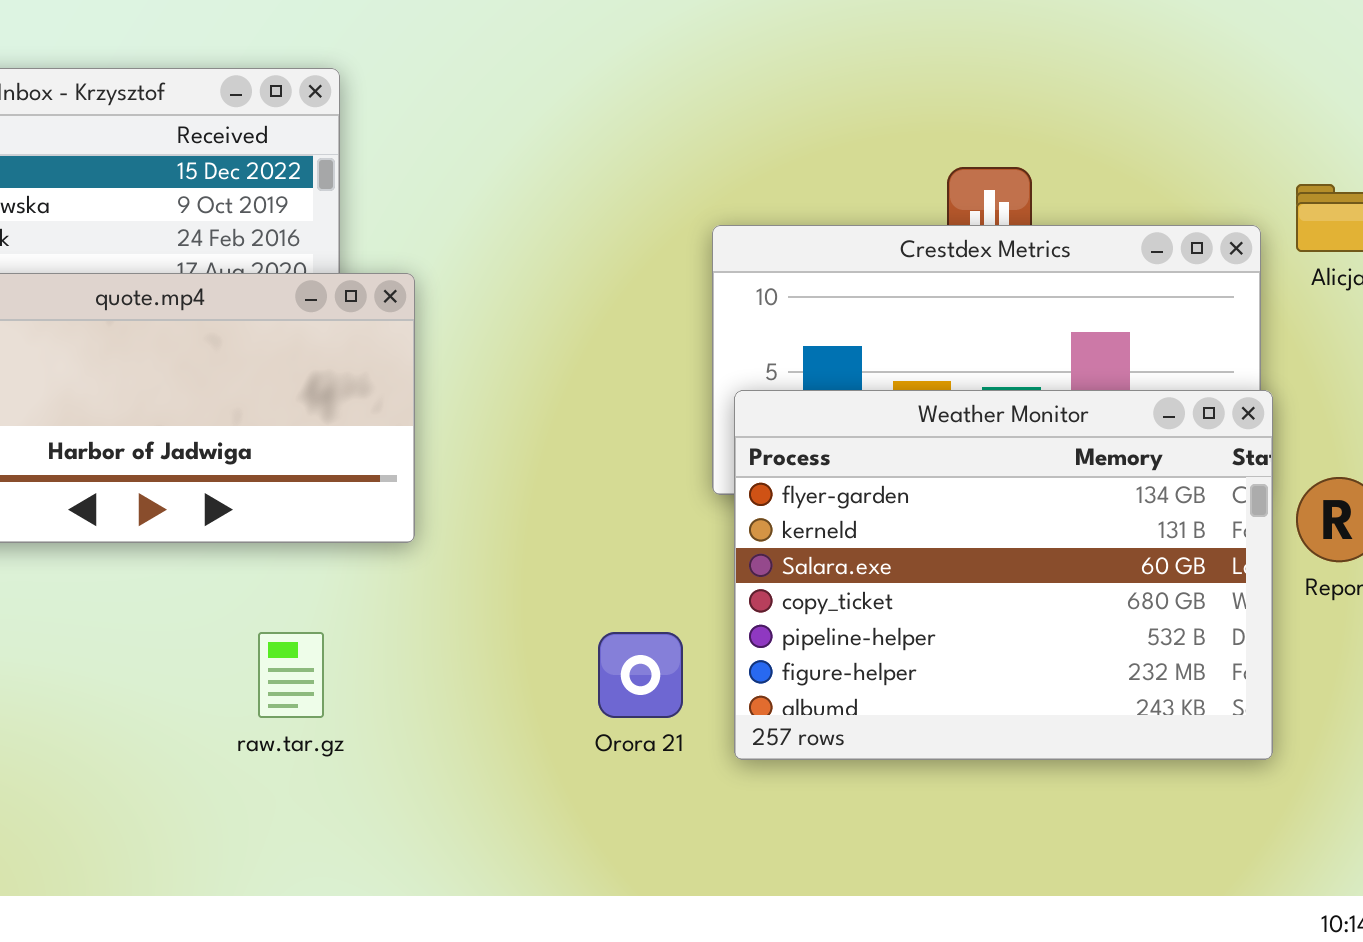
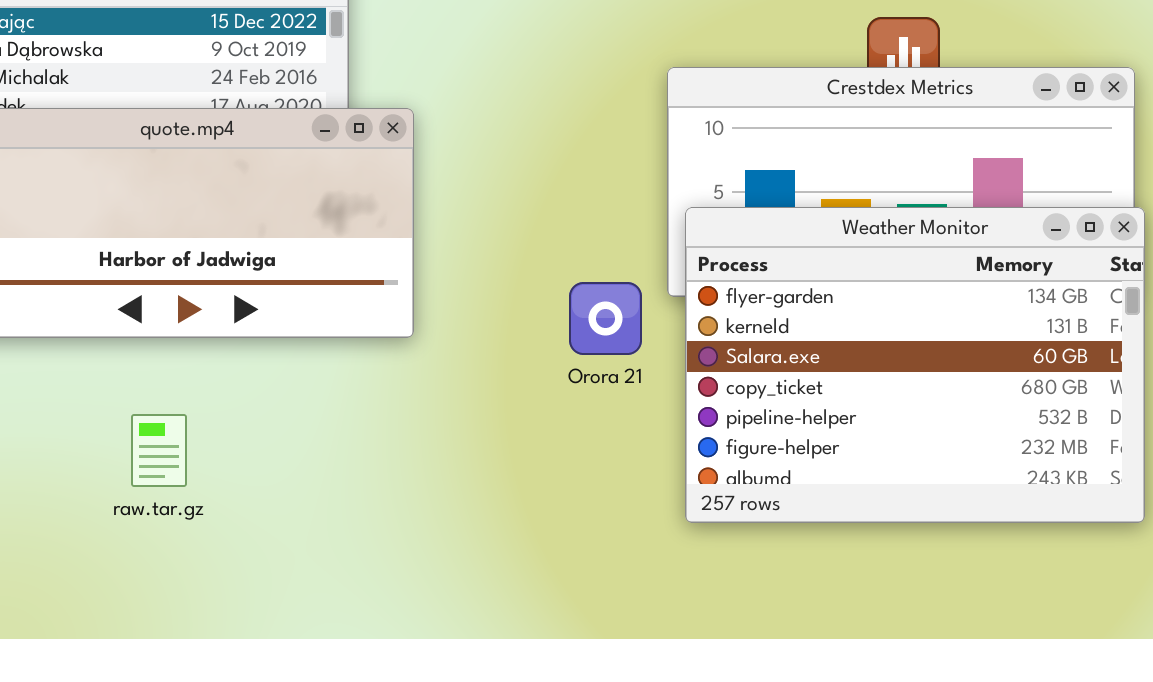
raw.tar.gz: [258,632,324,718] -> [131,414,187,487], moved
Orora 21: [598,632,683,718] -> [569,282,642,355], moved

